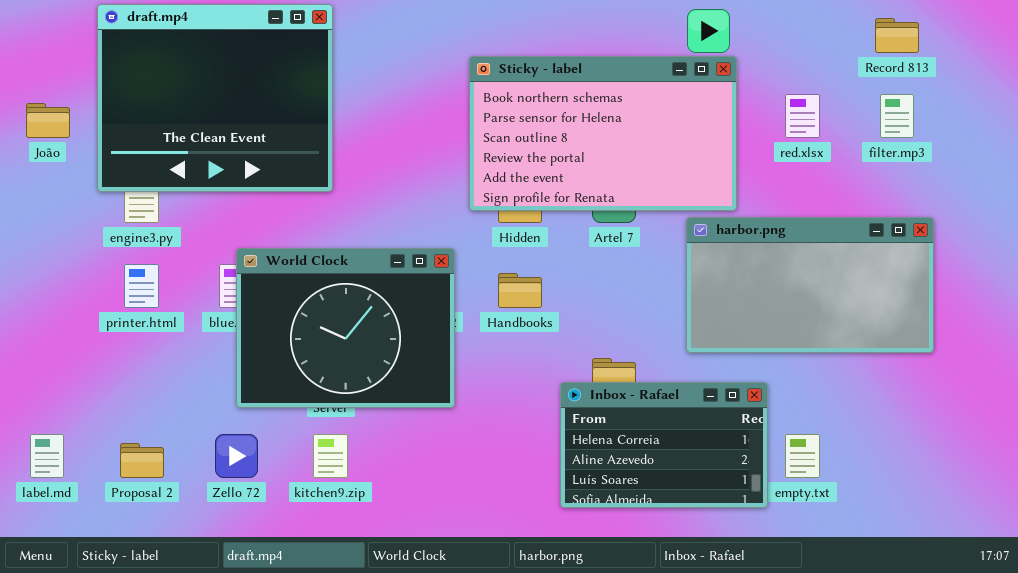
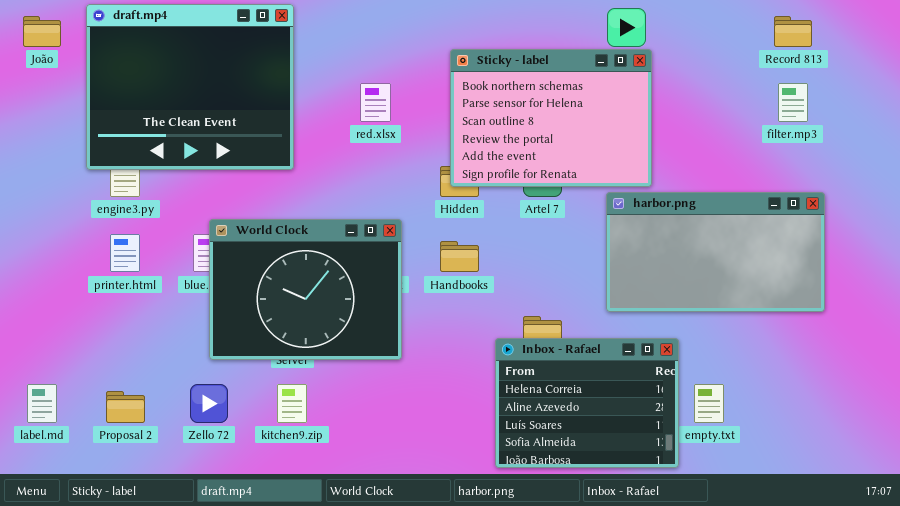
Sticky - label: [469,56,737,211] -> [450,49,652,187], resized
red.xlsx: [785,94,820,138] -> [360,83,391,122], moved
João: [26,103,70,138] -> [23,16,61,47], moved
Inbox - Rafael: [560,382,768,508] -> [495,338,679,468], resized

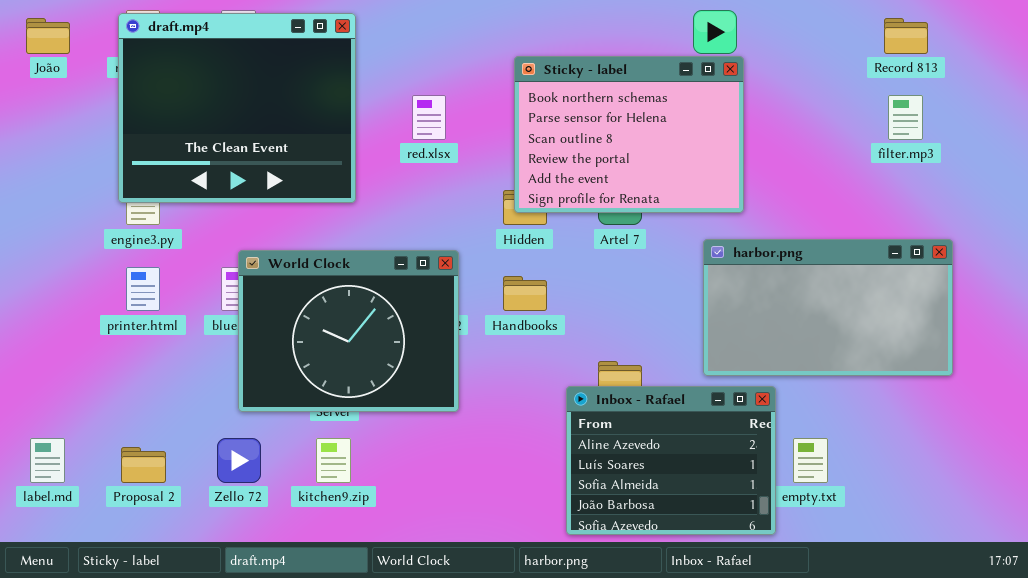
draft.mp4: [86,4,294,170] -> [118,13,356,203], moved
harbor.png: [606,192,825,312] -> [703,239,953,376], moved
Inbox - Rafael: [495,338,679,468] -> [566,386,776,535], scrolled down 1 row

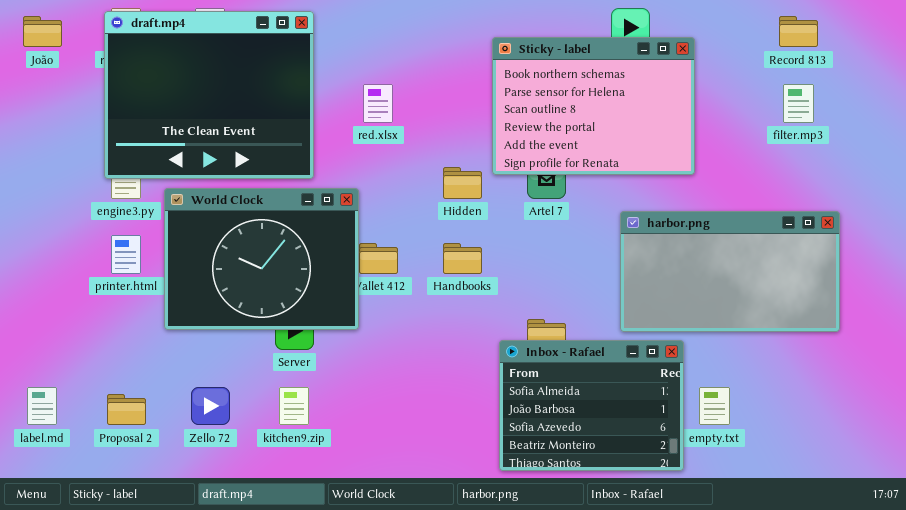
Sticky - label: [514,56,744,213] -> [492,37,695,175], moved
World Clock: [238,250,459,412] -> [164,188,359,330], moved
Inbox - Rafael: [566,386,776,535] -> [499,340,684,471], scrolled down 2 rows

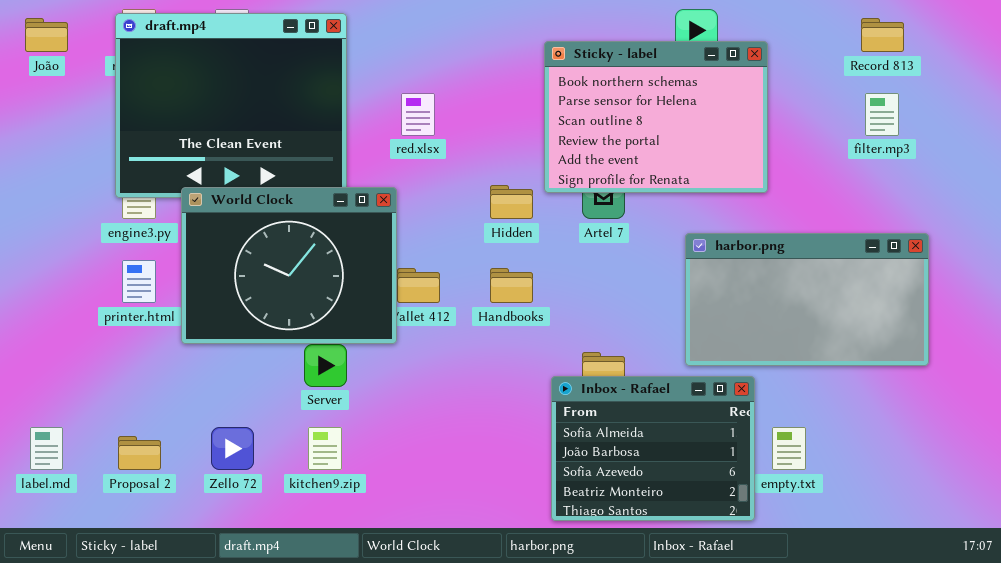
World Clock: [164,188,359,330] -> [181,187,397,344], moved

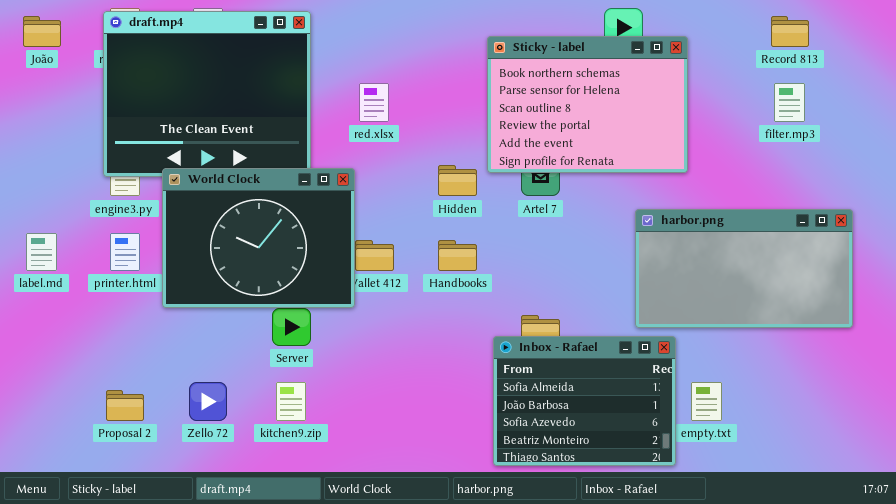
harbor.png: [685,233,929,366] -> [635,209,853,328], moved
label.md: [30,427,63,470] -> [26,233,57,271], moved

